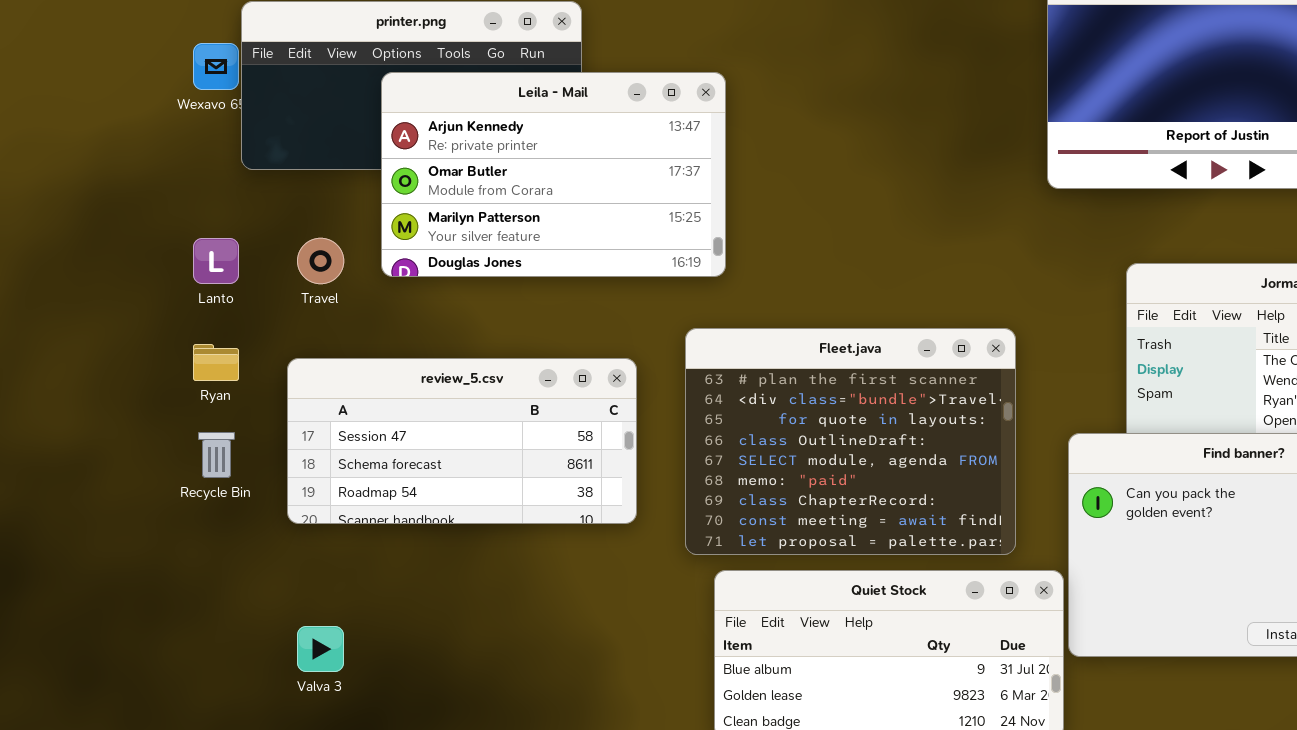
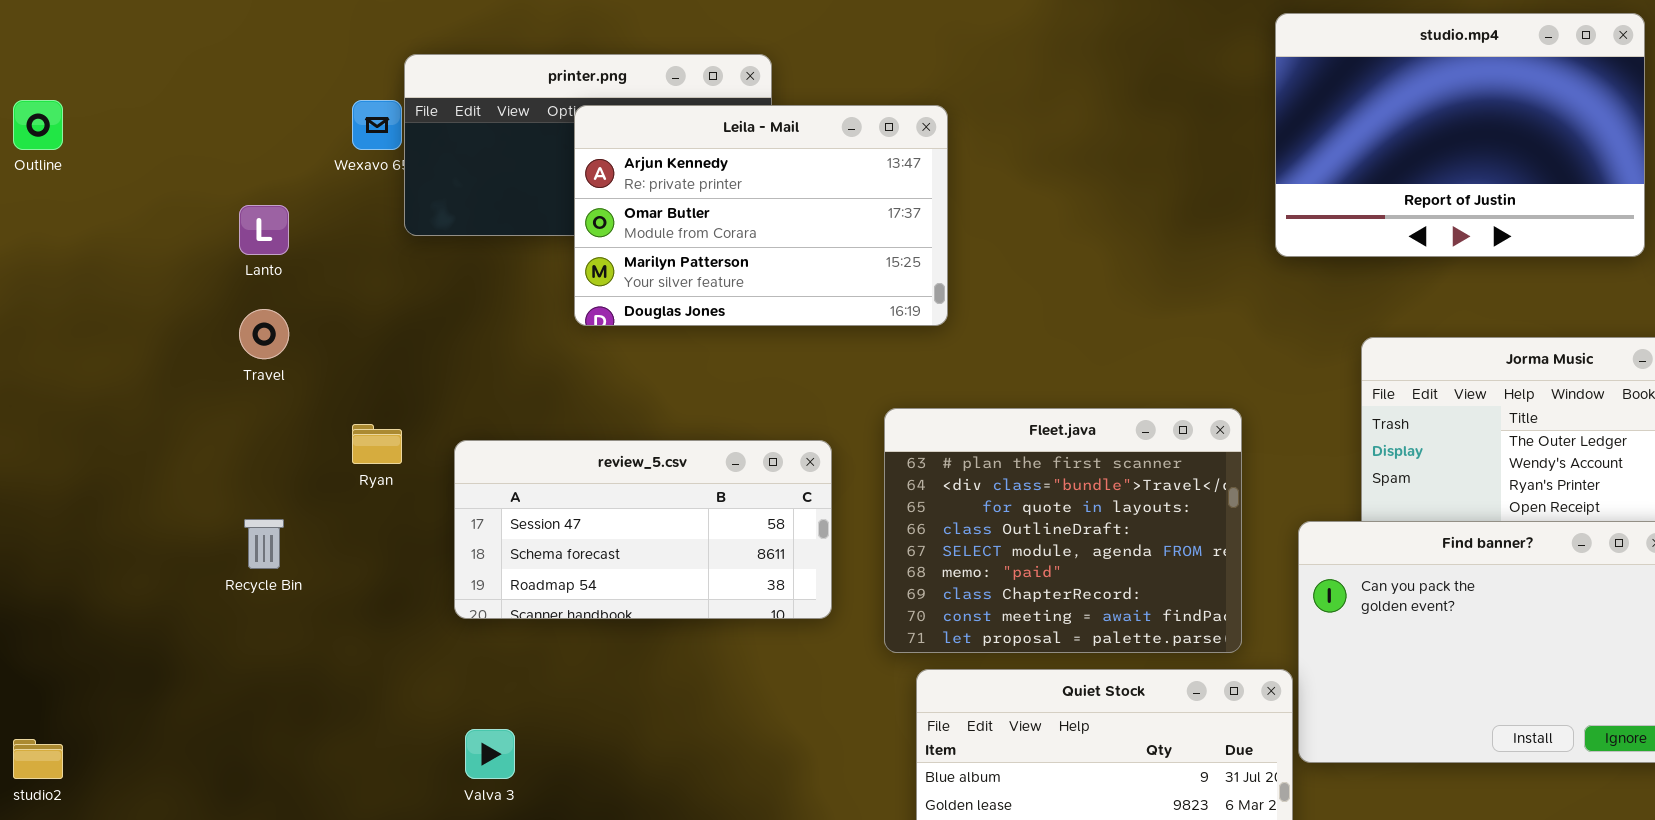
Leila - Mail: [381,72,726,277] -> [574,105,948,326], moved
Lanto: [193,238,239,284] -> [239,205,289,255], moved
Travel: [297,238,344,284] -> [239,309,289,359], moved
Recycle Bin: [198,432,235,478] -> [244,519,284,569], moved

